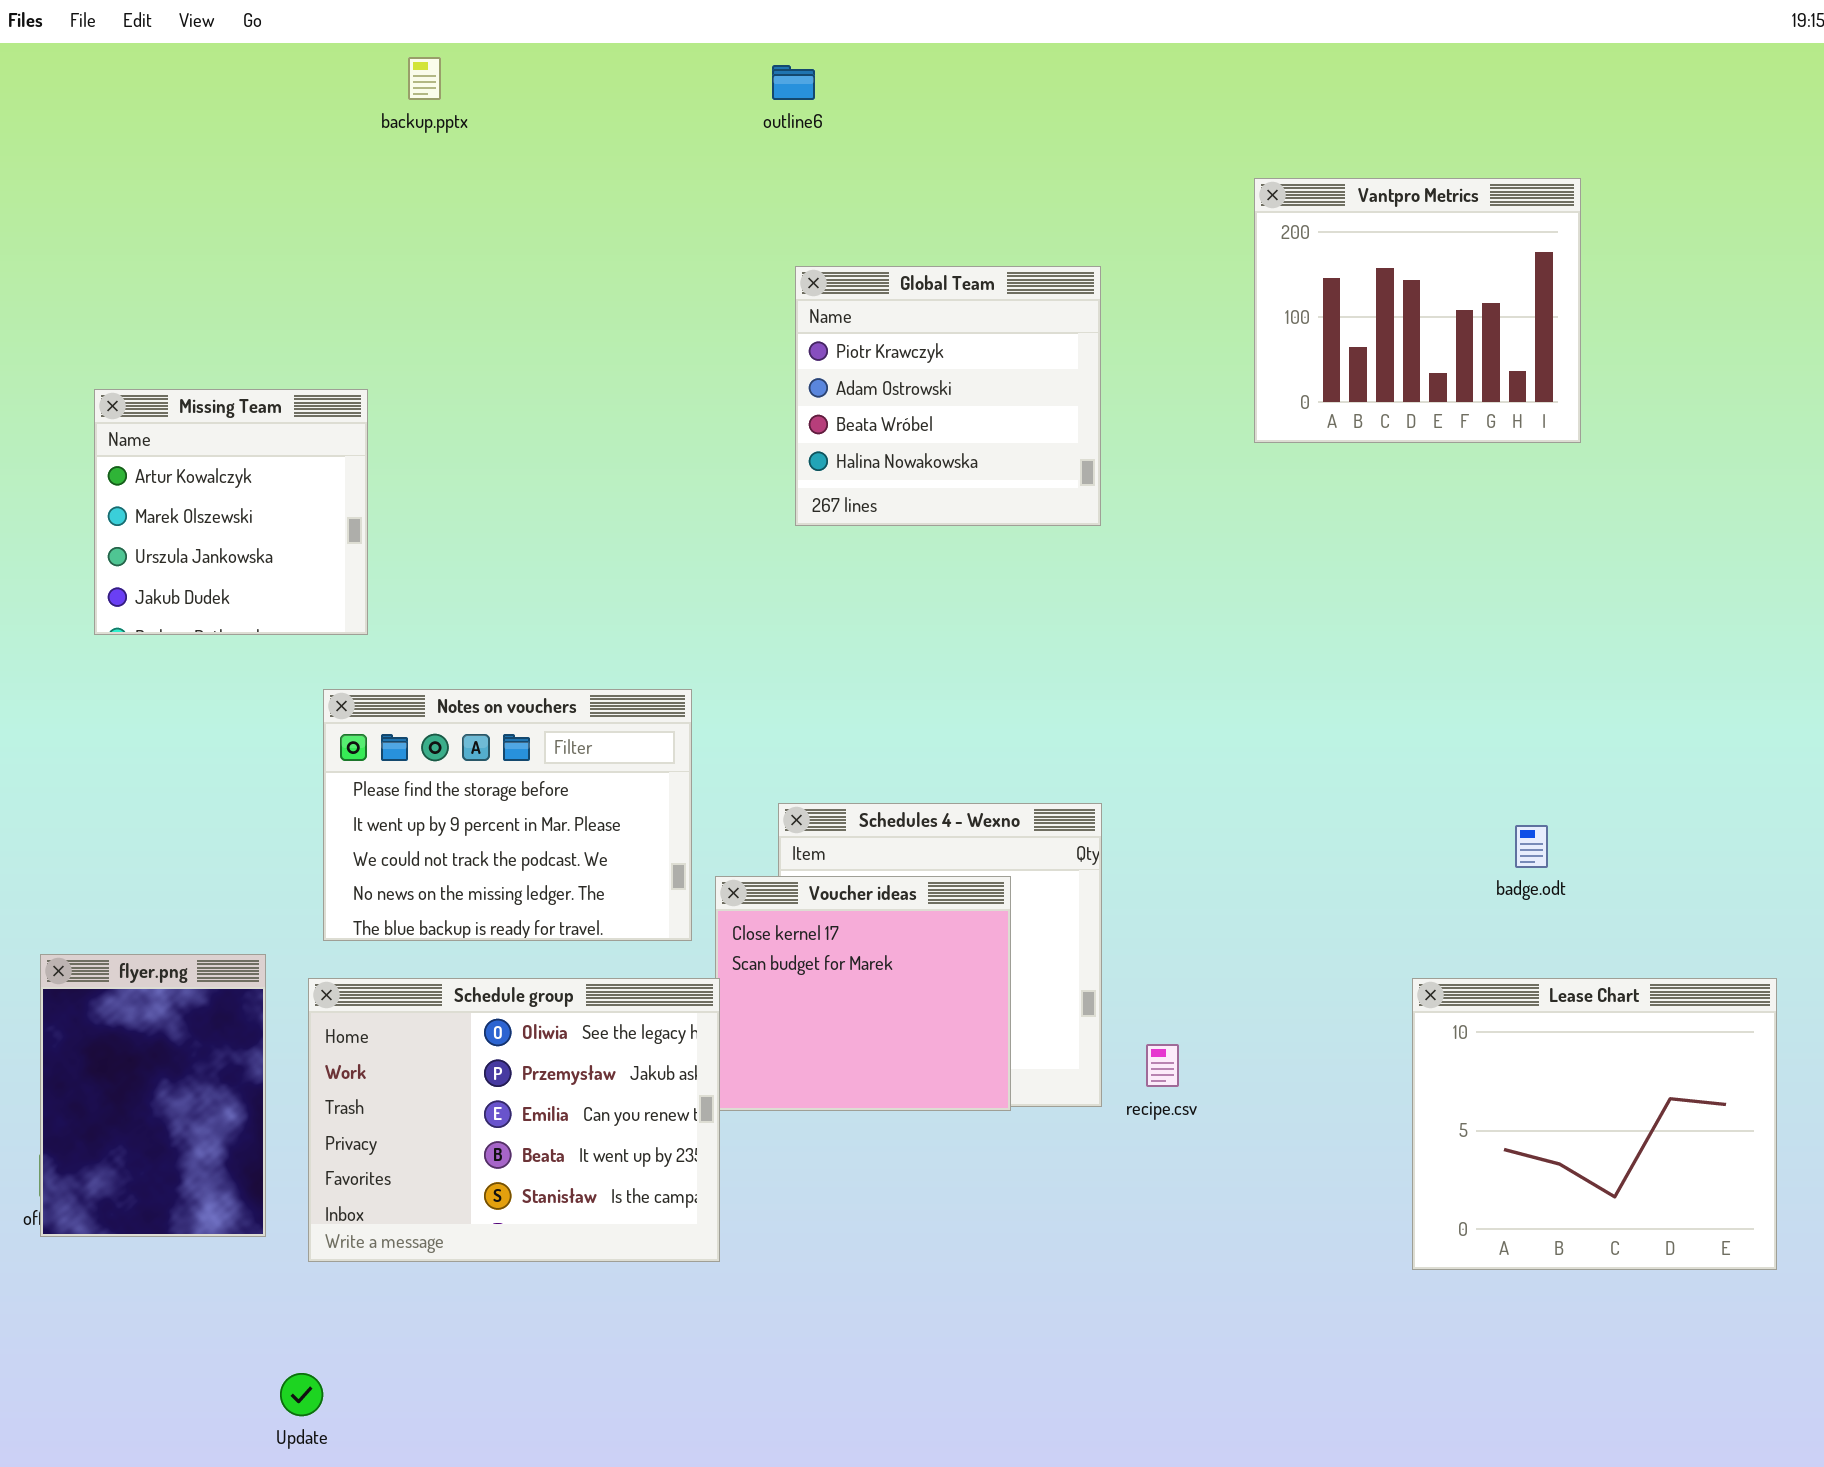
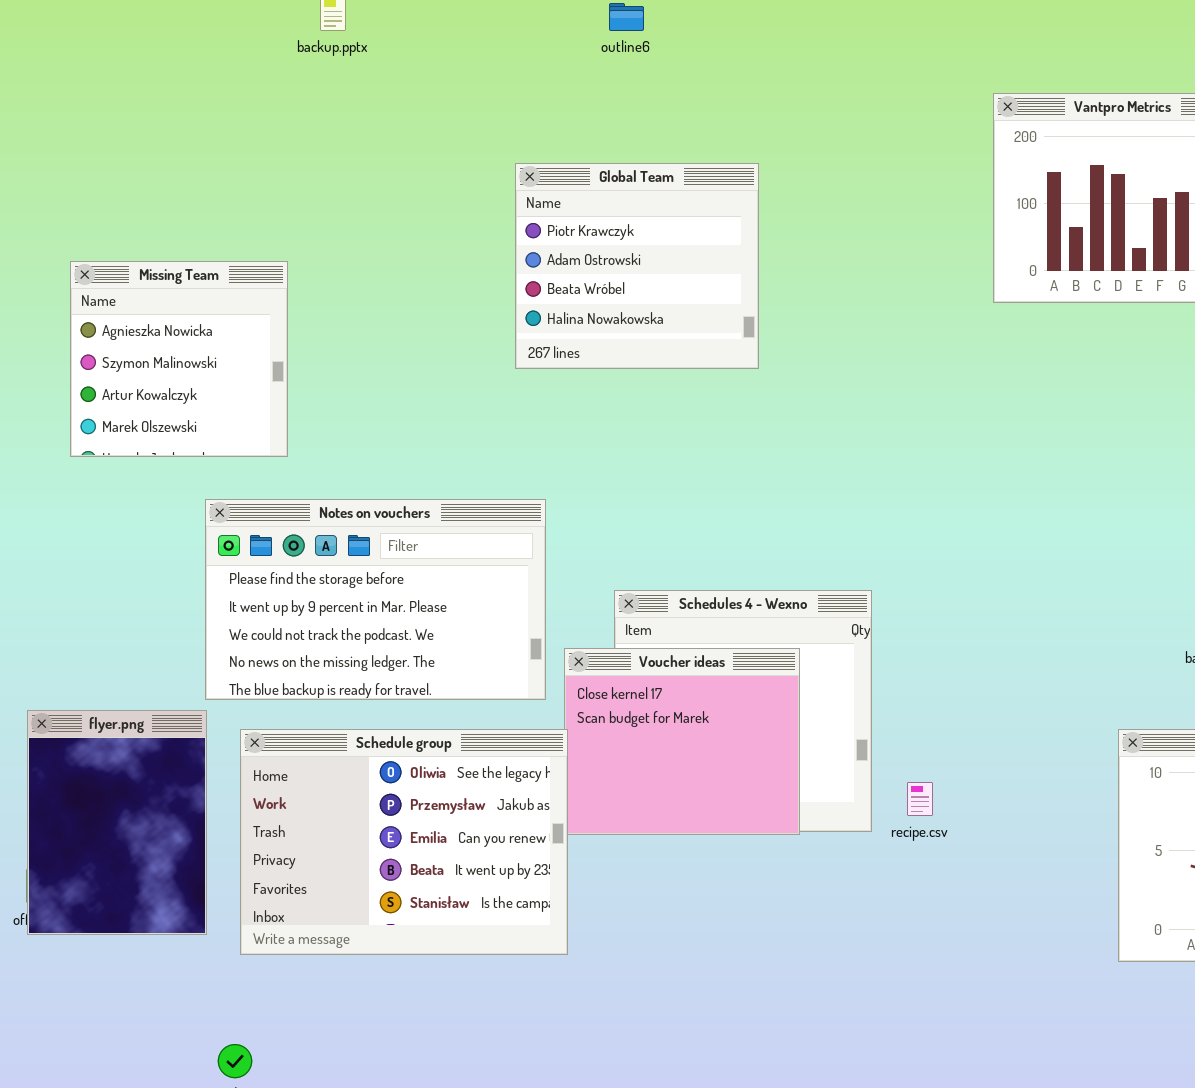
Global Team: [795,266,1101,526] -> [515,163,759,369], moved
Missing Team: [94,389,368,635] -> [70,261,288,457], scrolled up 2 rows
Notes on vouchers: [323,689,692,941] -> [205,499,546,700], resized

